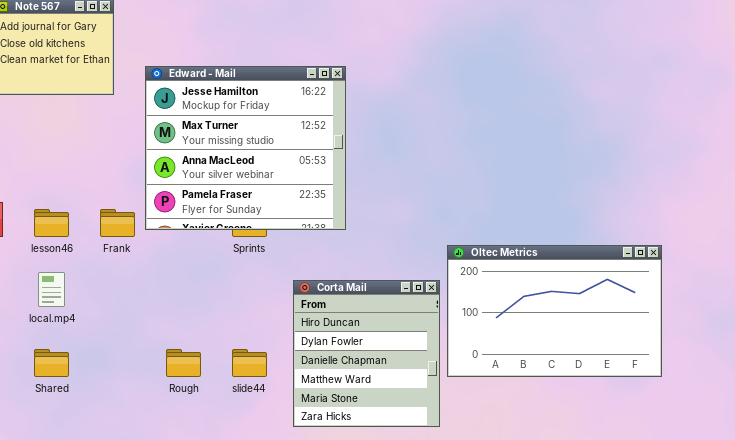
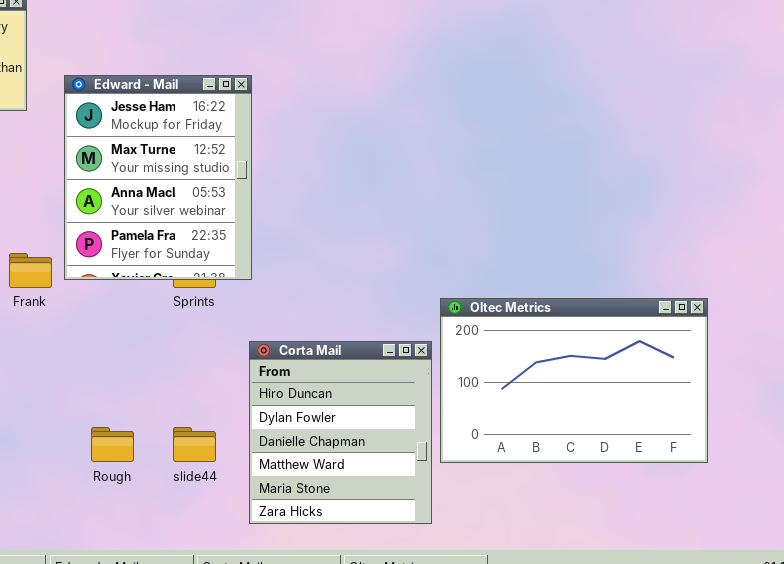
Edward - Mail: [145,66,346,230] -> [64,75,252,280], resized

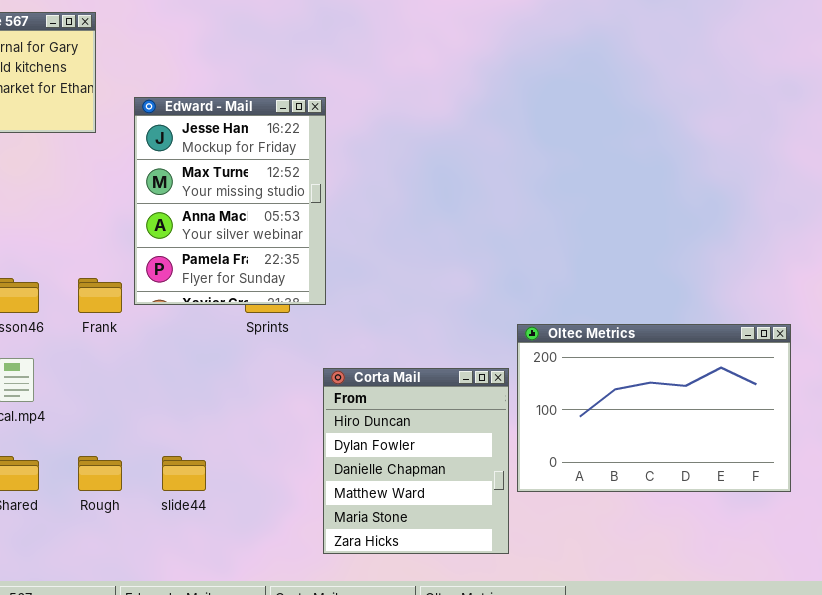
Rough: [91,427,134,462] -> [78,456,122,491], moved
slide44: [173,427,216,462] -> [162,456,206,491], moved

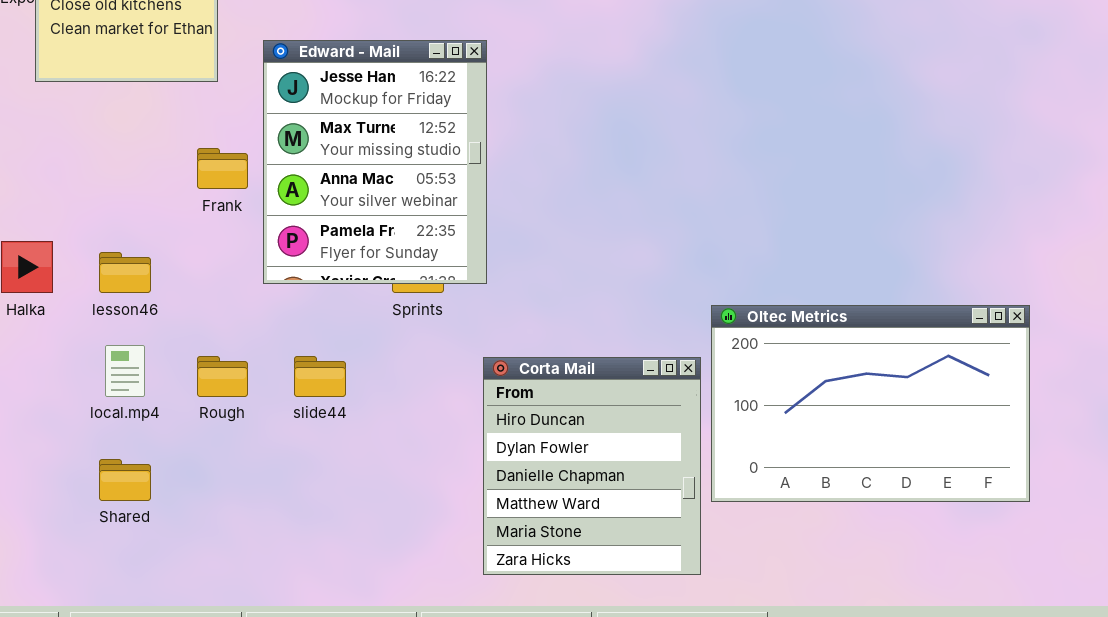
Frank: [78,278,122,313] -> [197,148,248,189], moved
Rough: [78,456,122,491] -> [197,356,248,397], moved
slide44: [162,456,206,491] -> [294,356,346,397], moved

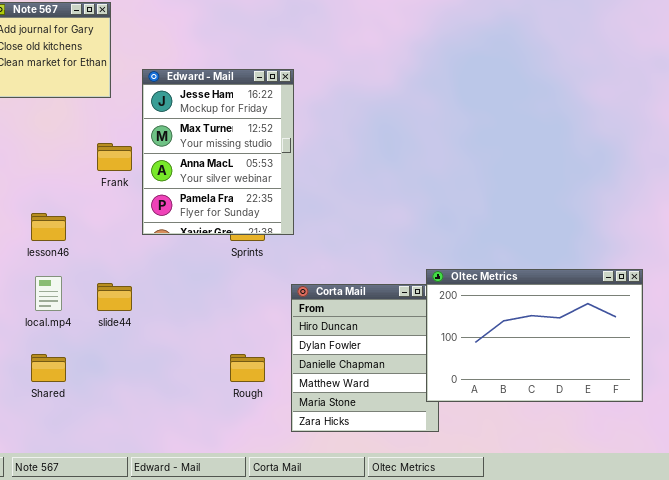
Oltec Metrics: [711,305,1030,502] -> [426,269,643,402], moved
Rough: [197,356,248,397] -> [230,354,265,382], moved
slide44: [294,356,346,397] -> [97,283,132,311], moved

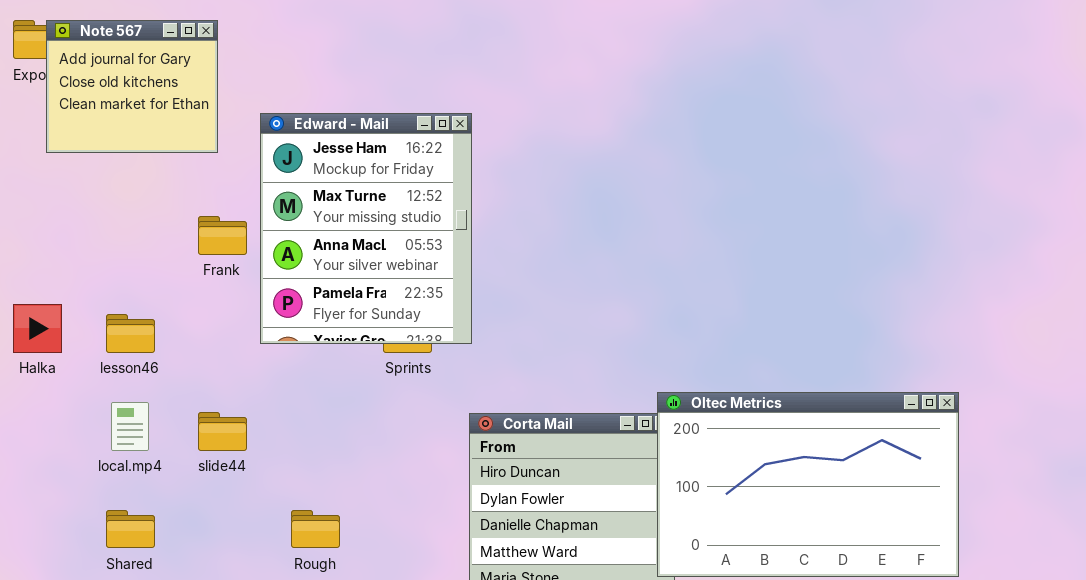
Rough: [230,354,265,382] -> [291,510,340,548], moved

